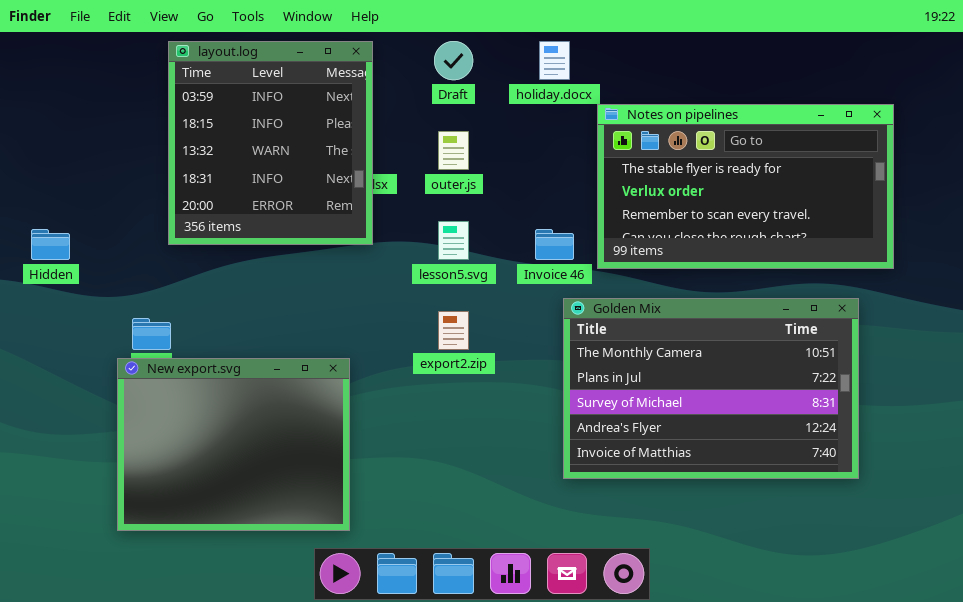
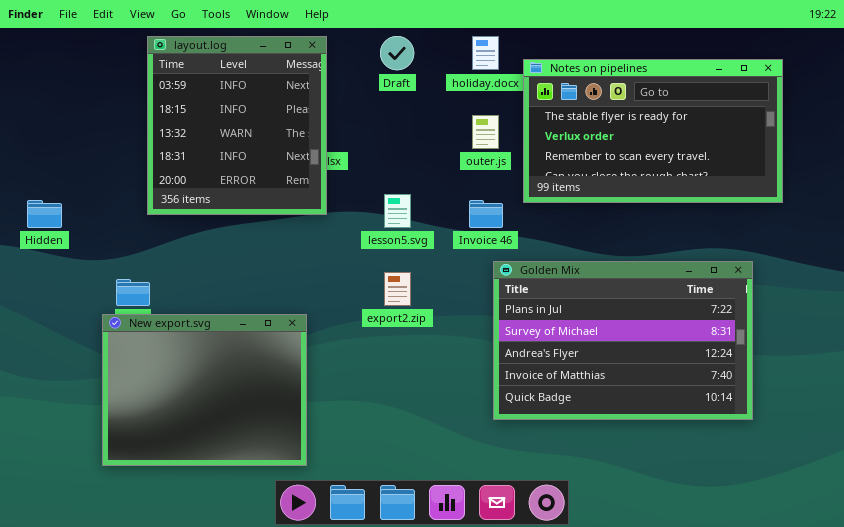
Notes on pipelines: [597,104,894,269] -> [523,59,783,203], moved
outer.js: [438,131,469,170] -> [472,115,499,149], moved
Golden Mix: [563,298,859,479] -> [493,261,753,420], scrolled down 1 row

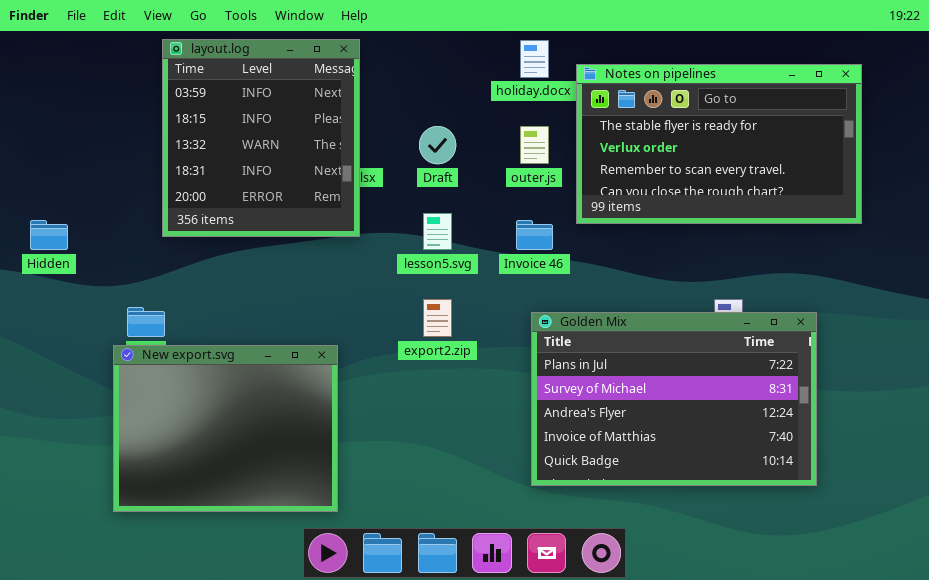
Draft: [380,36,414,70] -> [419,126,456,164], moved
Golden Mix: [493,261,753,420] -> [531,312,817,486], moved

